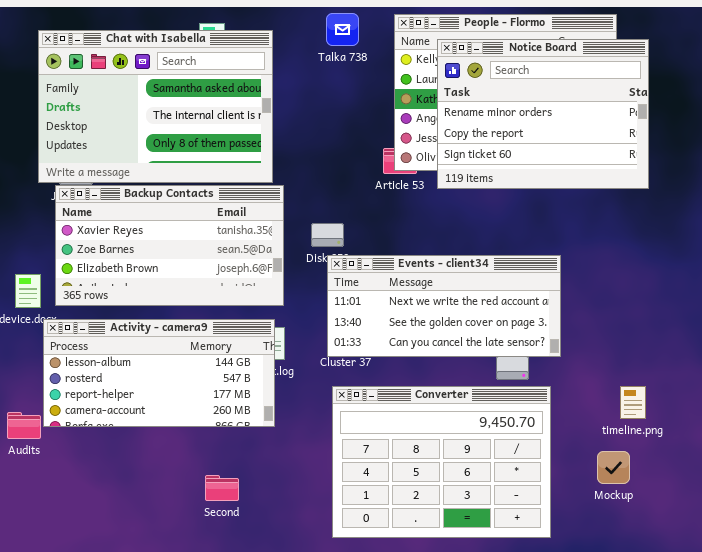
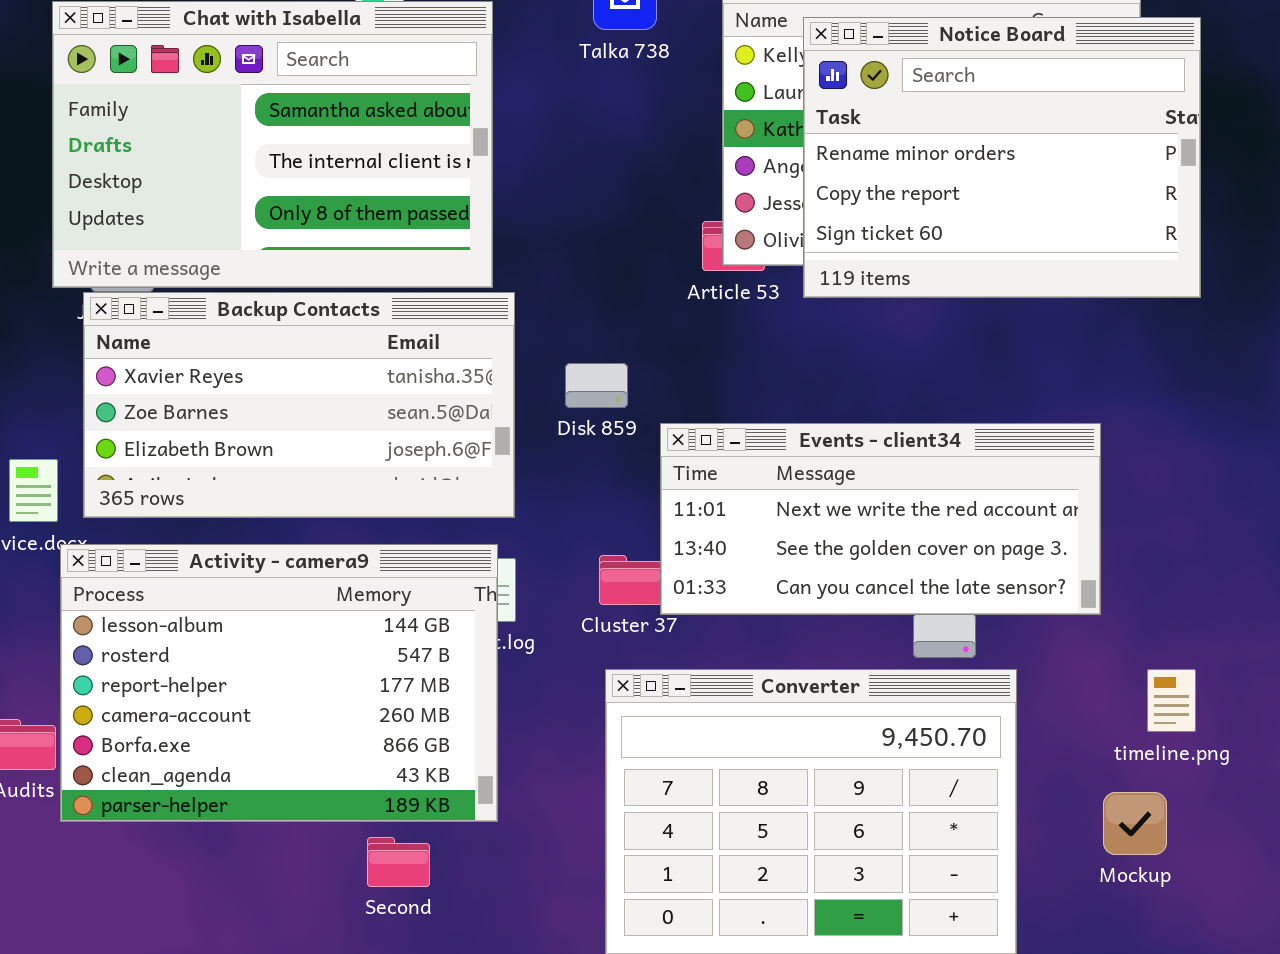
Events - client34: [327,255,561,357] -> [660,423,1101,615], moved
Activity - camera9: [43,319,275,427] -> [60,544,498,822], resized

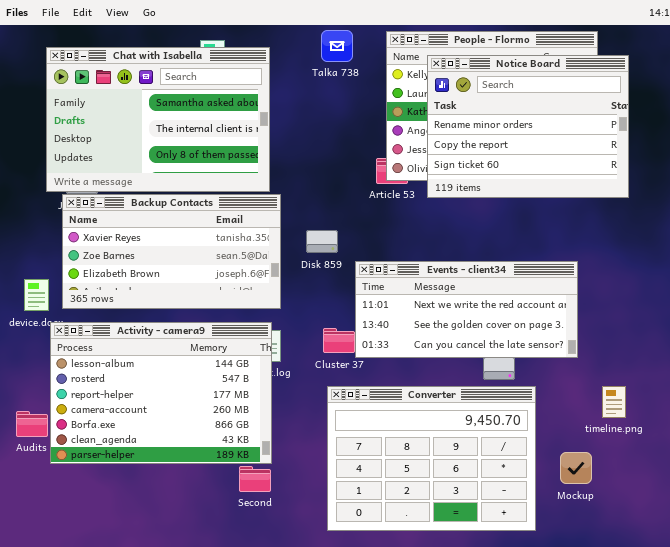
Mockup: [1103,792,1167,855] -> [560,452,592,484], moved
Second: [367,837,430,887] -> [239,466,271,492], moved

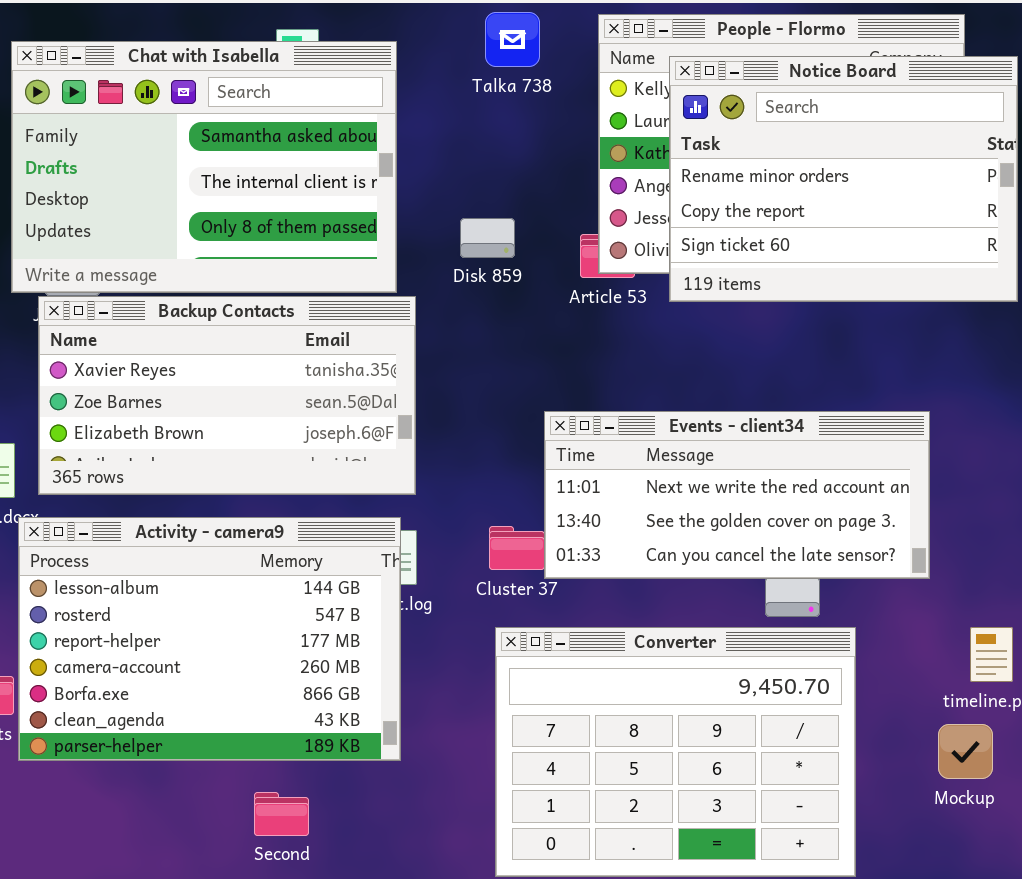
Disk 859: [306,230,338,253] -> [460,218,515,258], moved
Mockup: [560,452,592,484] -> [938,724,993,779], moved
Second: [239,466,271,492] -> [254,792,309,836], moved

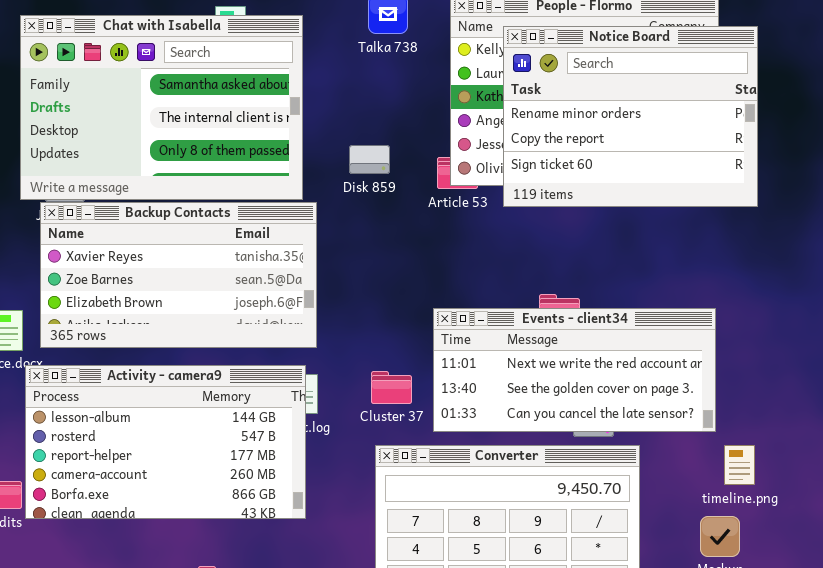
Events - client34: [544,411,930,579] -> [433,308,716,432], moved
Activity - camera9: [18,517,401,761] -> [25,365,306,519], resized

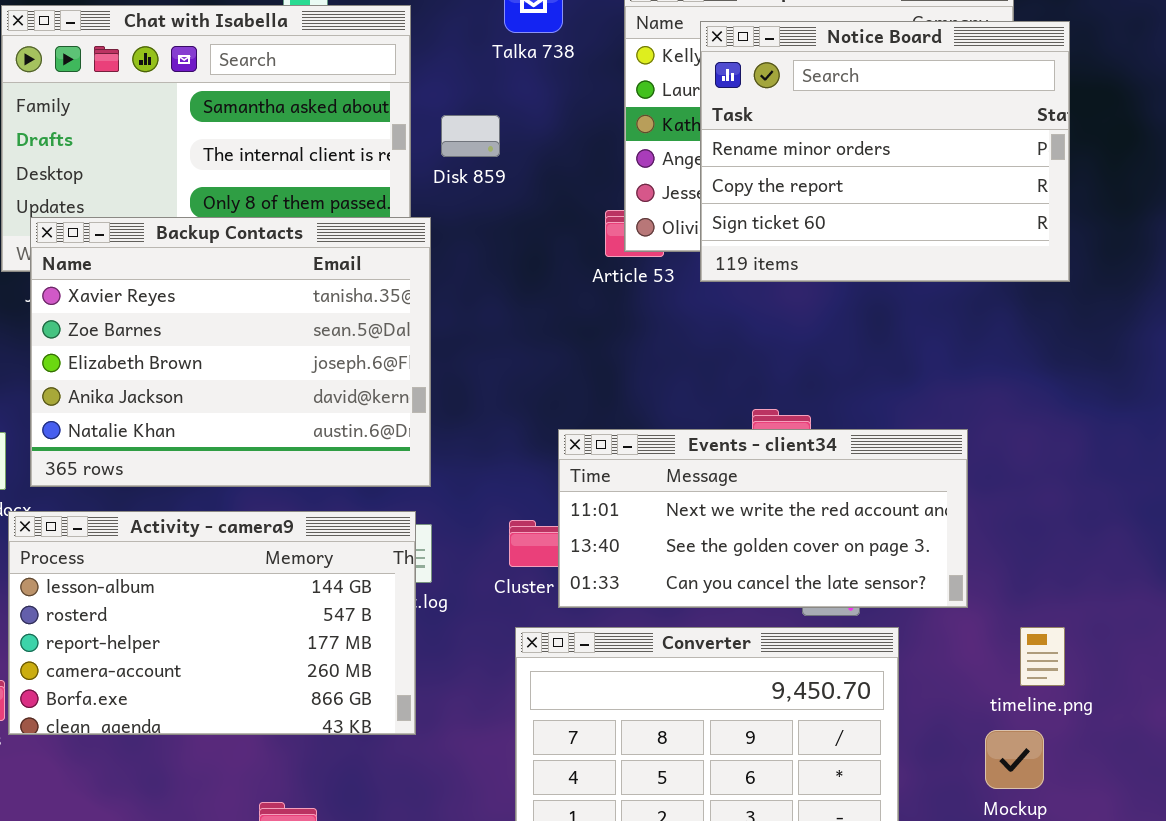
Disk 859: [349,145,390,174] -> [441,115,500,157], moved
Backup Contacts: [40,202,317,348] -> [30,217,431,487], resized
Events - client34: [433,308,716,432] -> [558,429,968,608], moved

